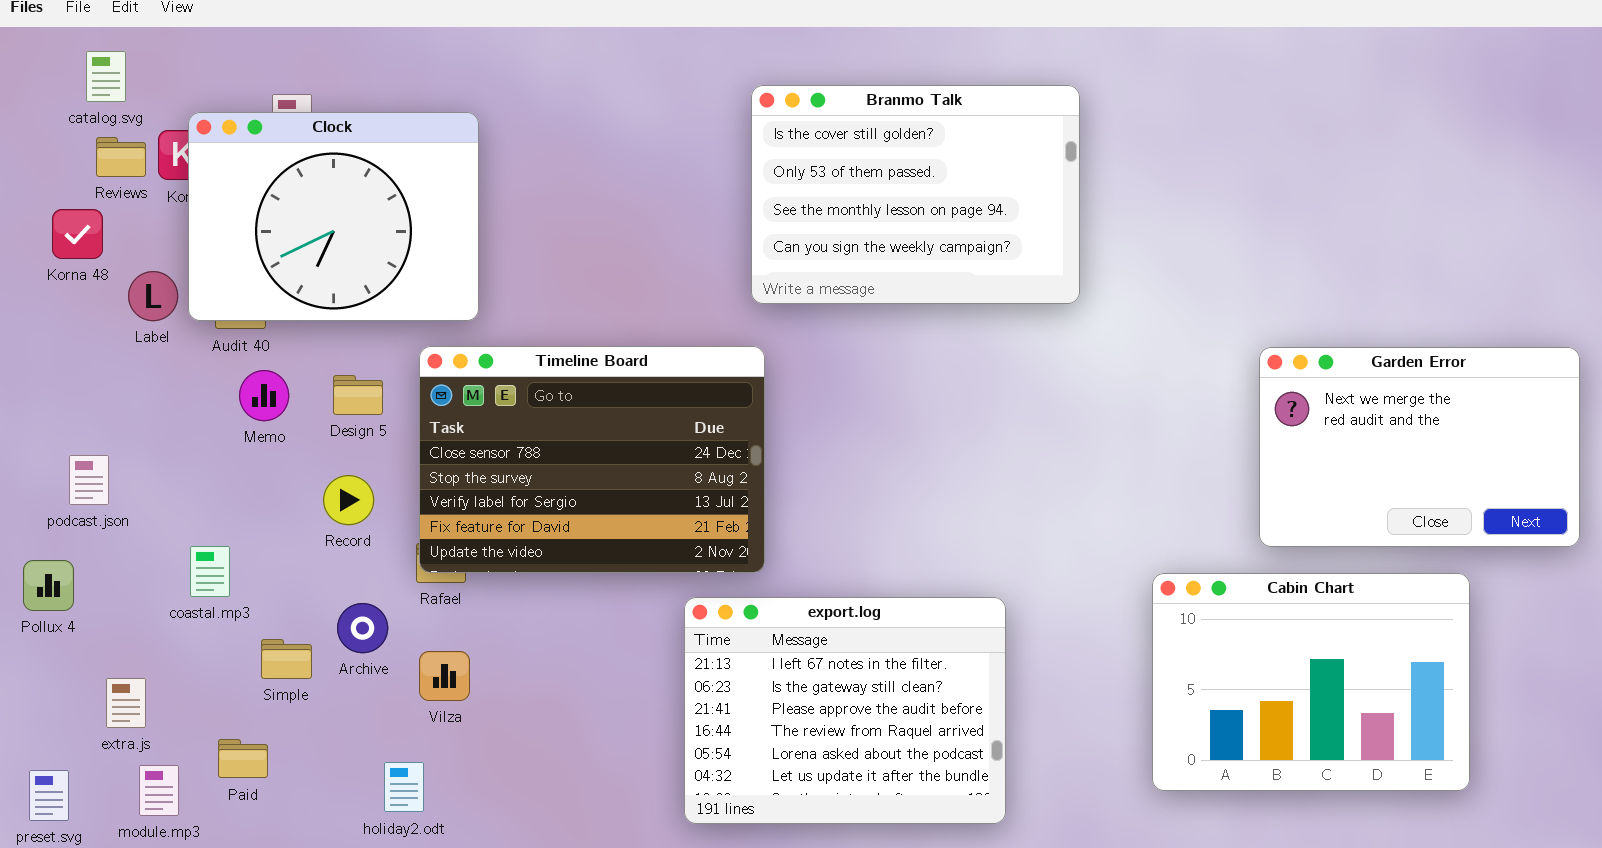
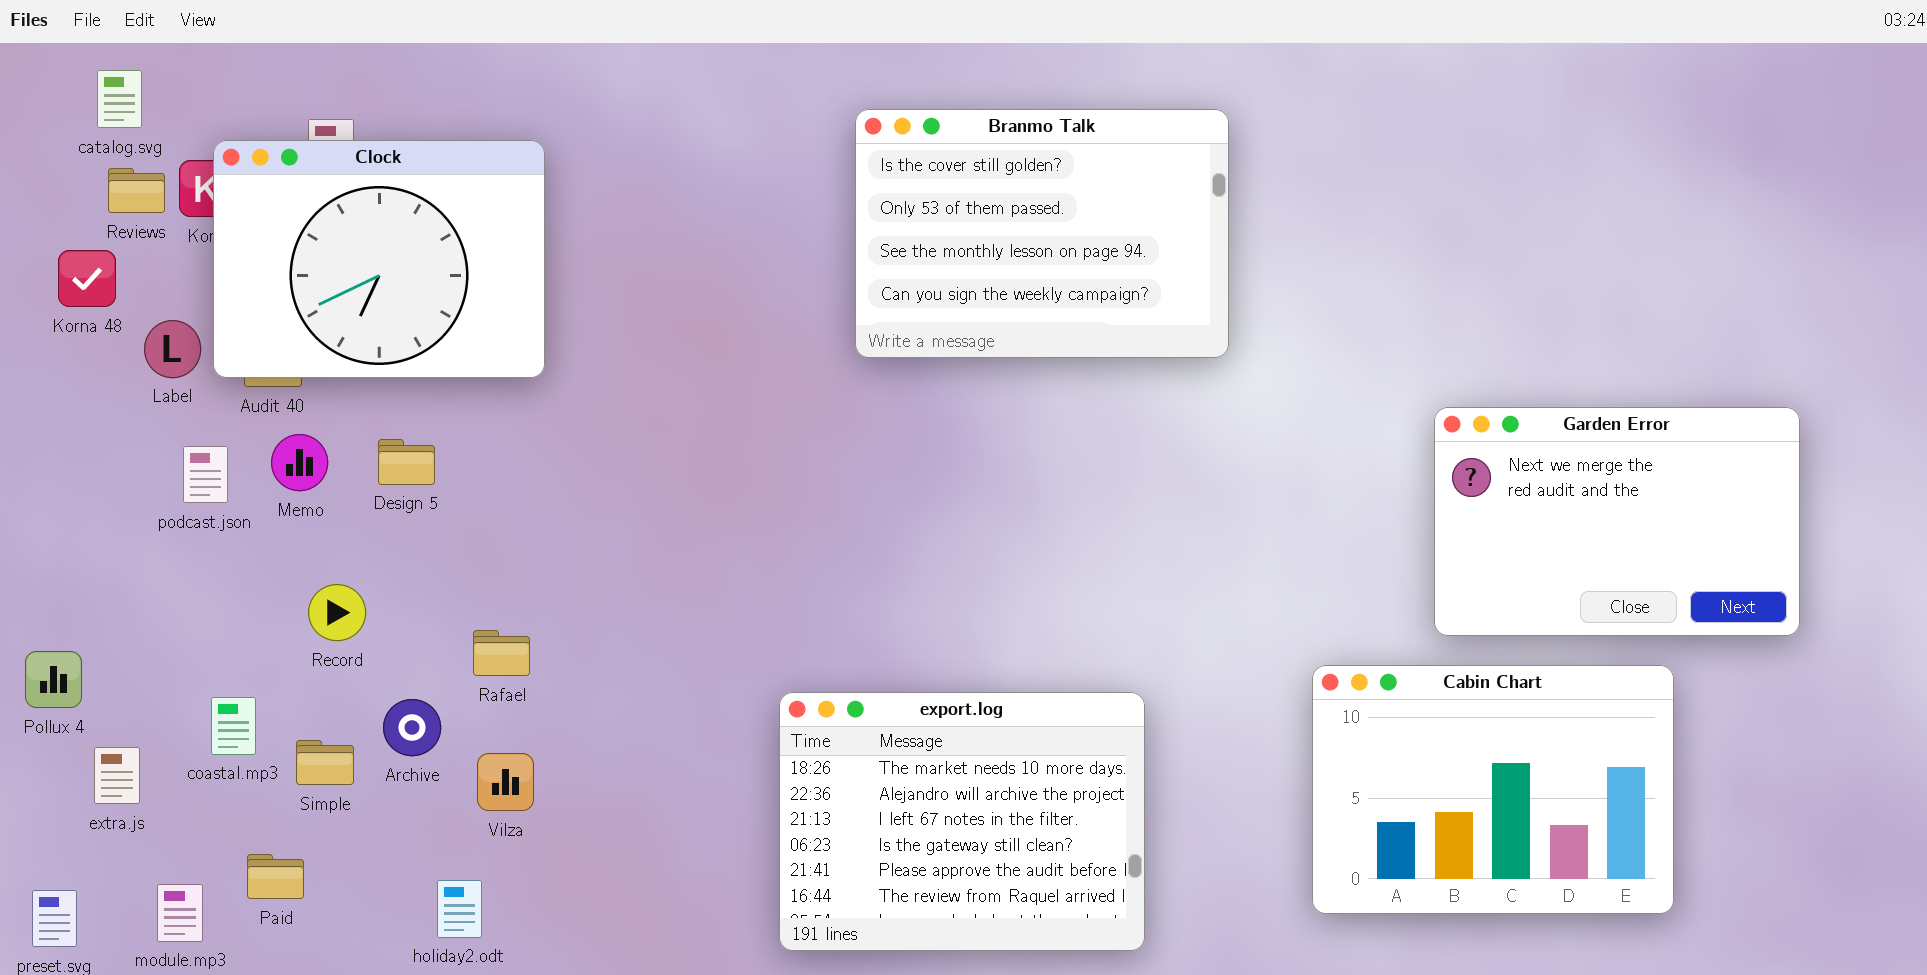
Timeline Board: [419,346,765,573] -> none, closed
podcast.json: [69,455,109,505] -> [183,446,228,503], moved
Record: [323,475,374,525] -> [308,584,366,641], moved
coastal.mp3: [190,546,230,597] -> [211,697,256,755], moved
export.log: [684,597,1006,824] -> [779,692,1145,951], scrolled up 2 rows
extra.js: [106,678,146,728] -> [94,747,140,804], moved

